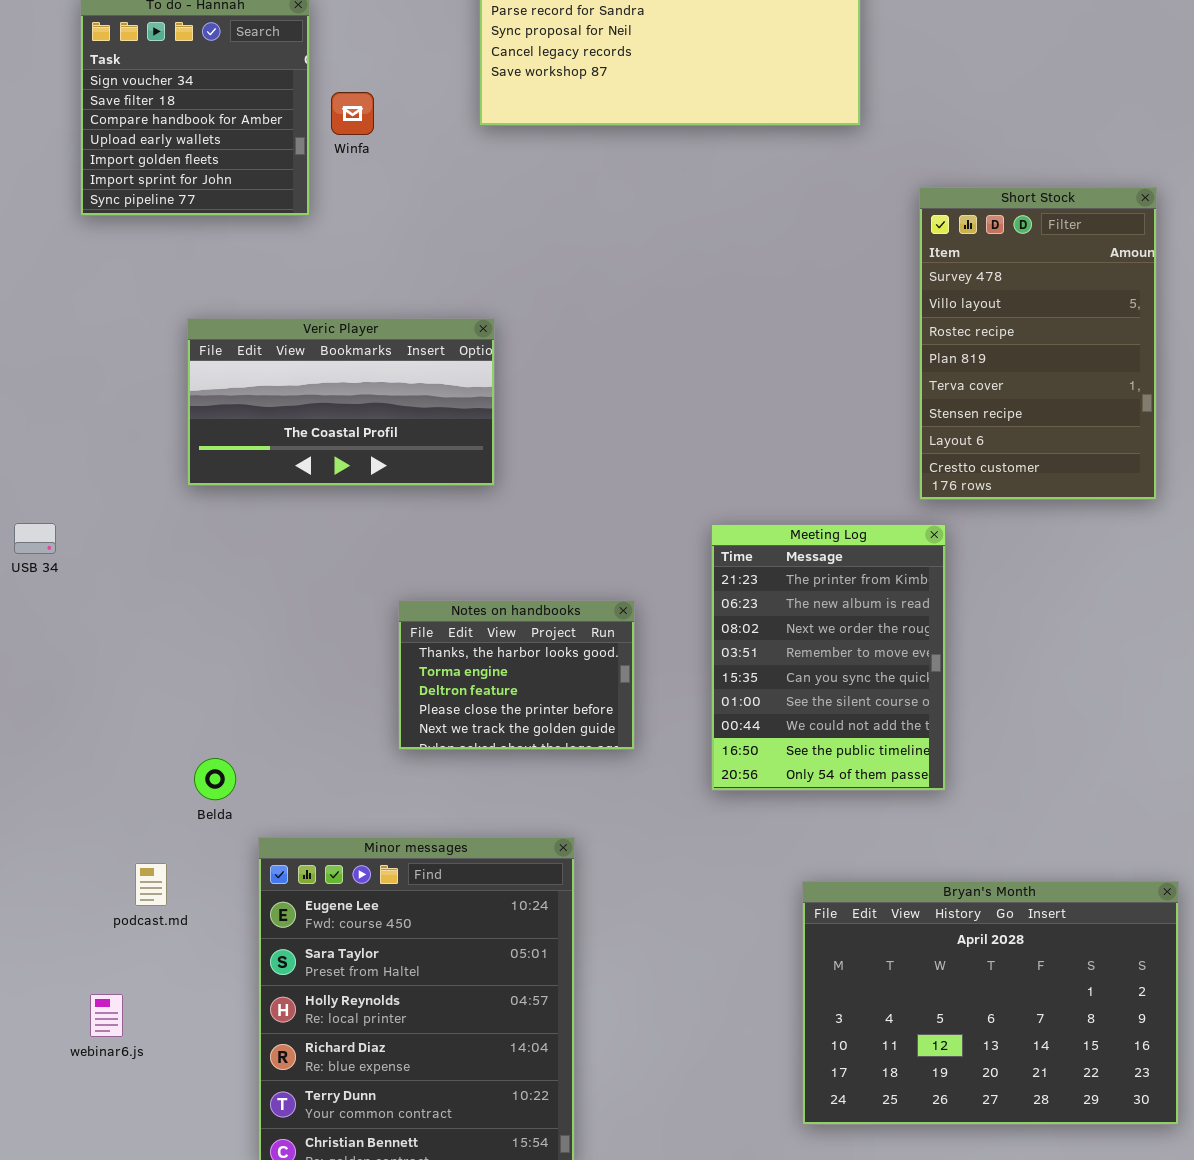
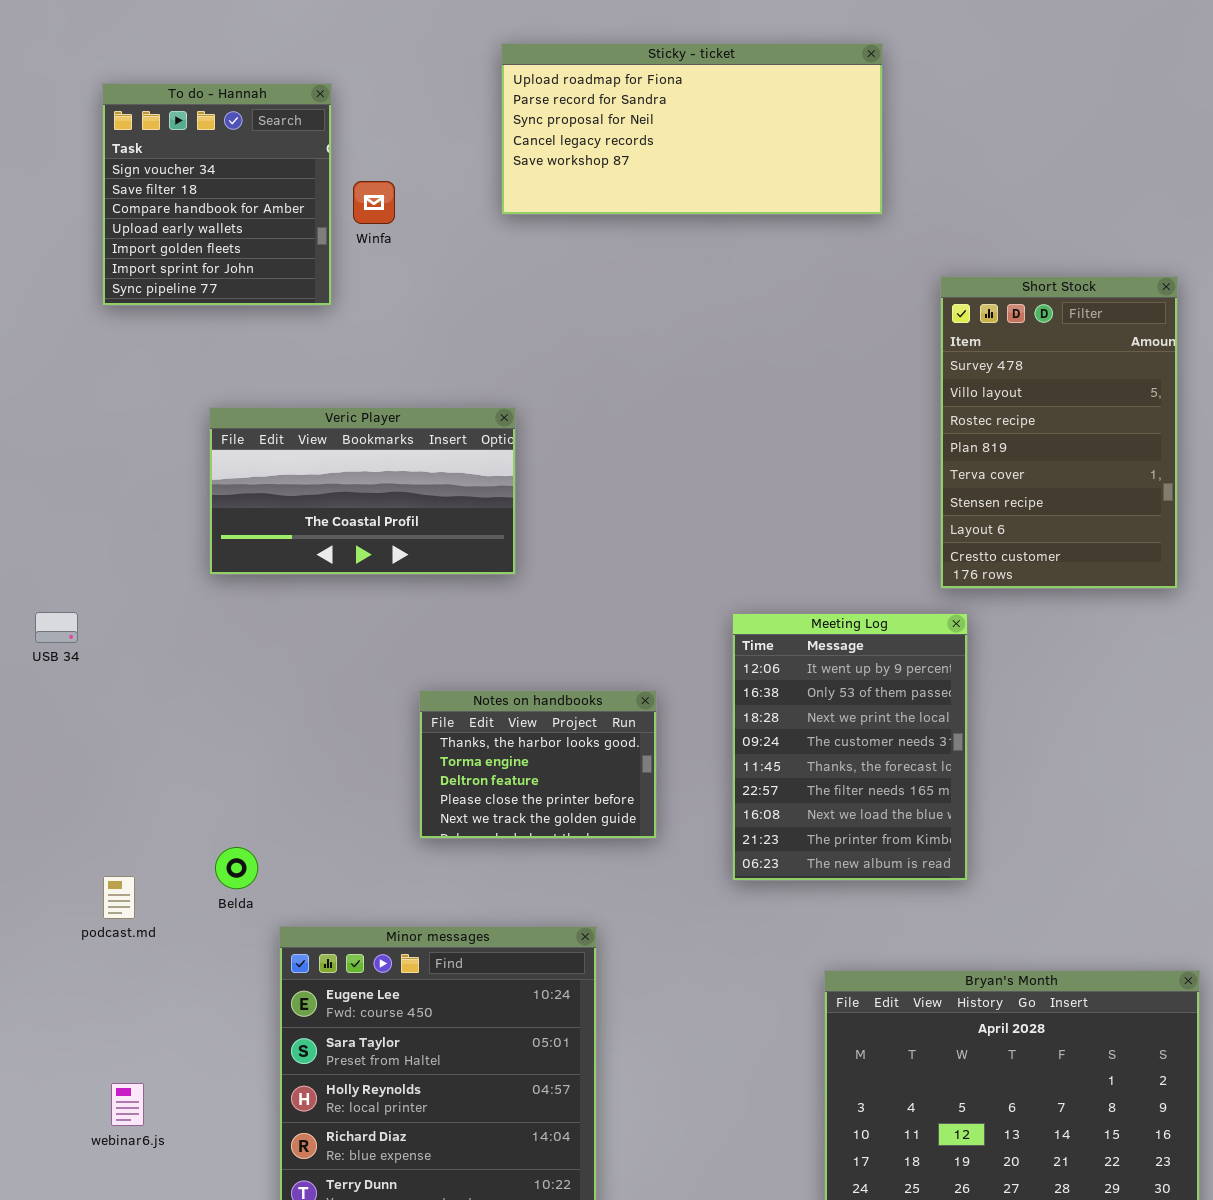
Meeting Log: [711,524,946,791] -> [732,613,968,881], scrolled up 7 rows
podcast.md: [135,863,167,906] -> [103,876,135,919], moved

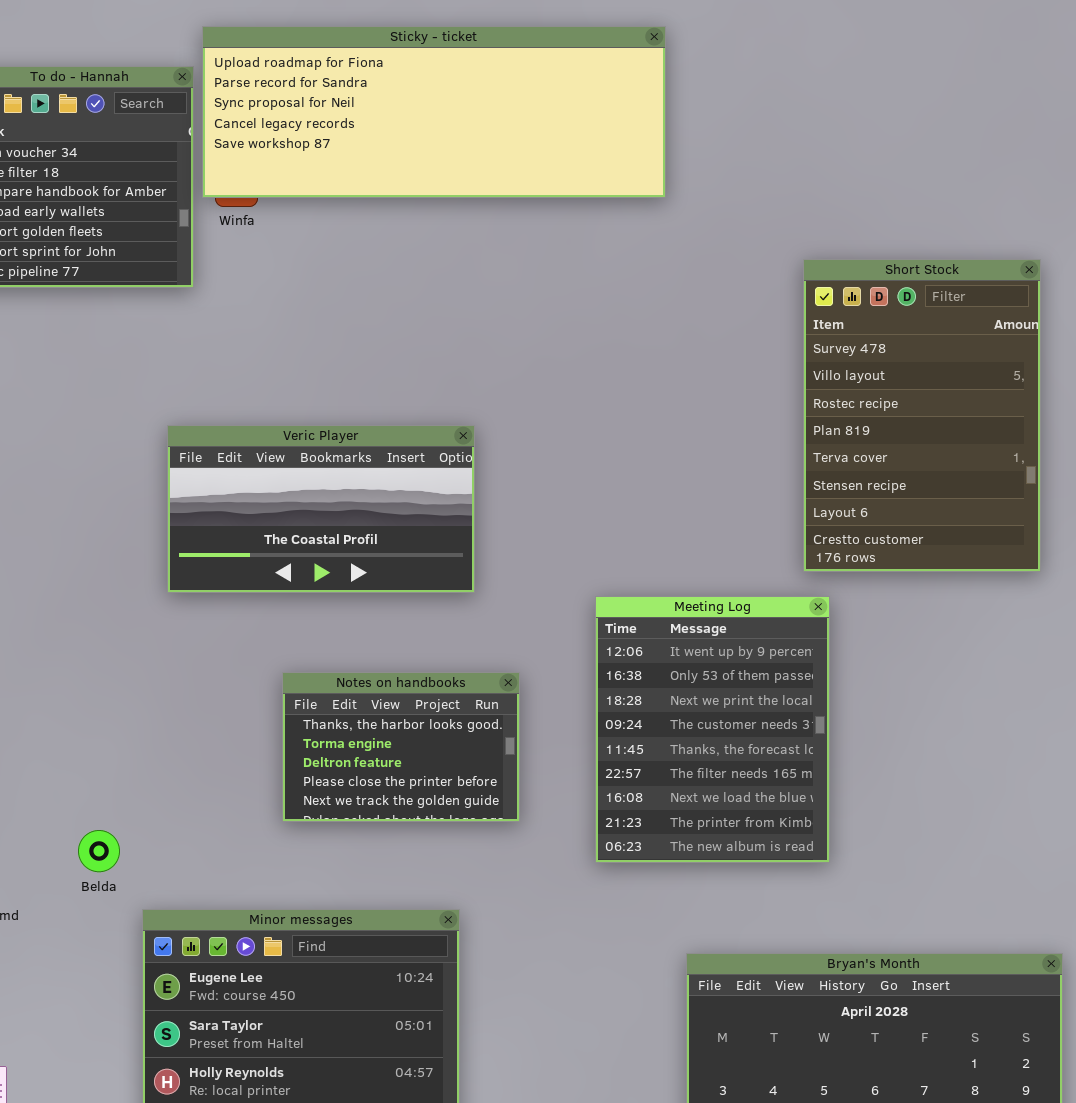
Sticky - ticket: [501,43,883,215] -> [202,26,666,198], moved, resized
Veric Player: [209,407,516,575] -> [167,425,475,593], moved

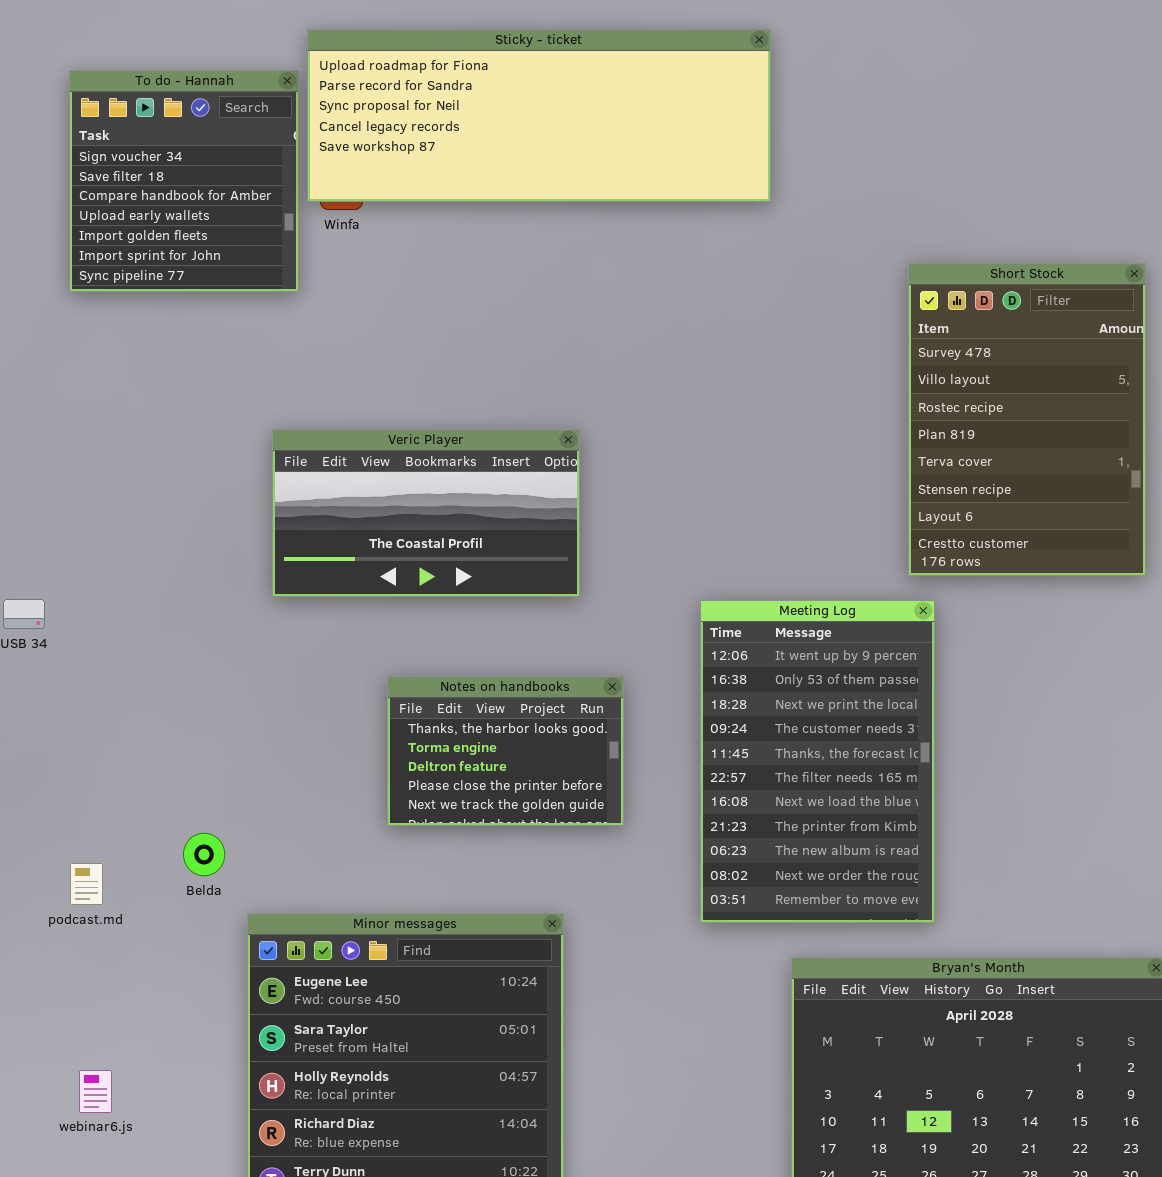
Meeting Log: [595,596,830,863] -> [700,600,935,923], resized

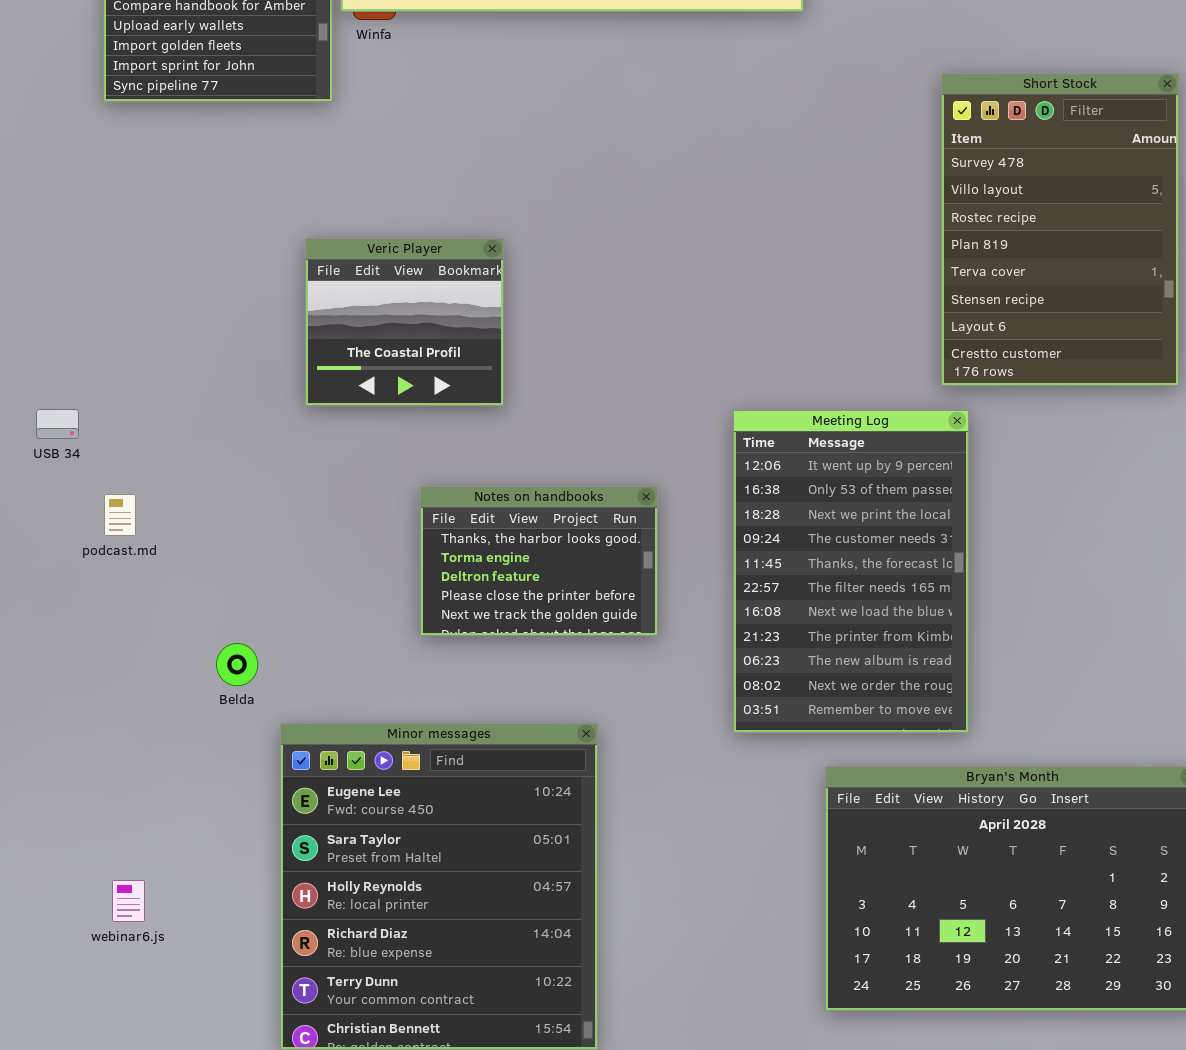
Veric Player: [272,429,580,597] -> [305,238,504,406], resized
podcast.md: [70,863,103,905] -> [104,494,136,536], moved

